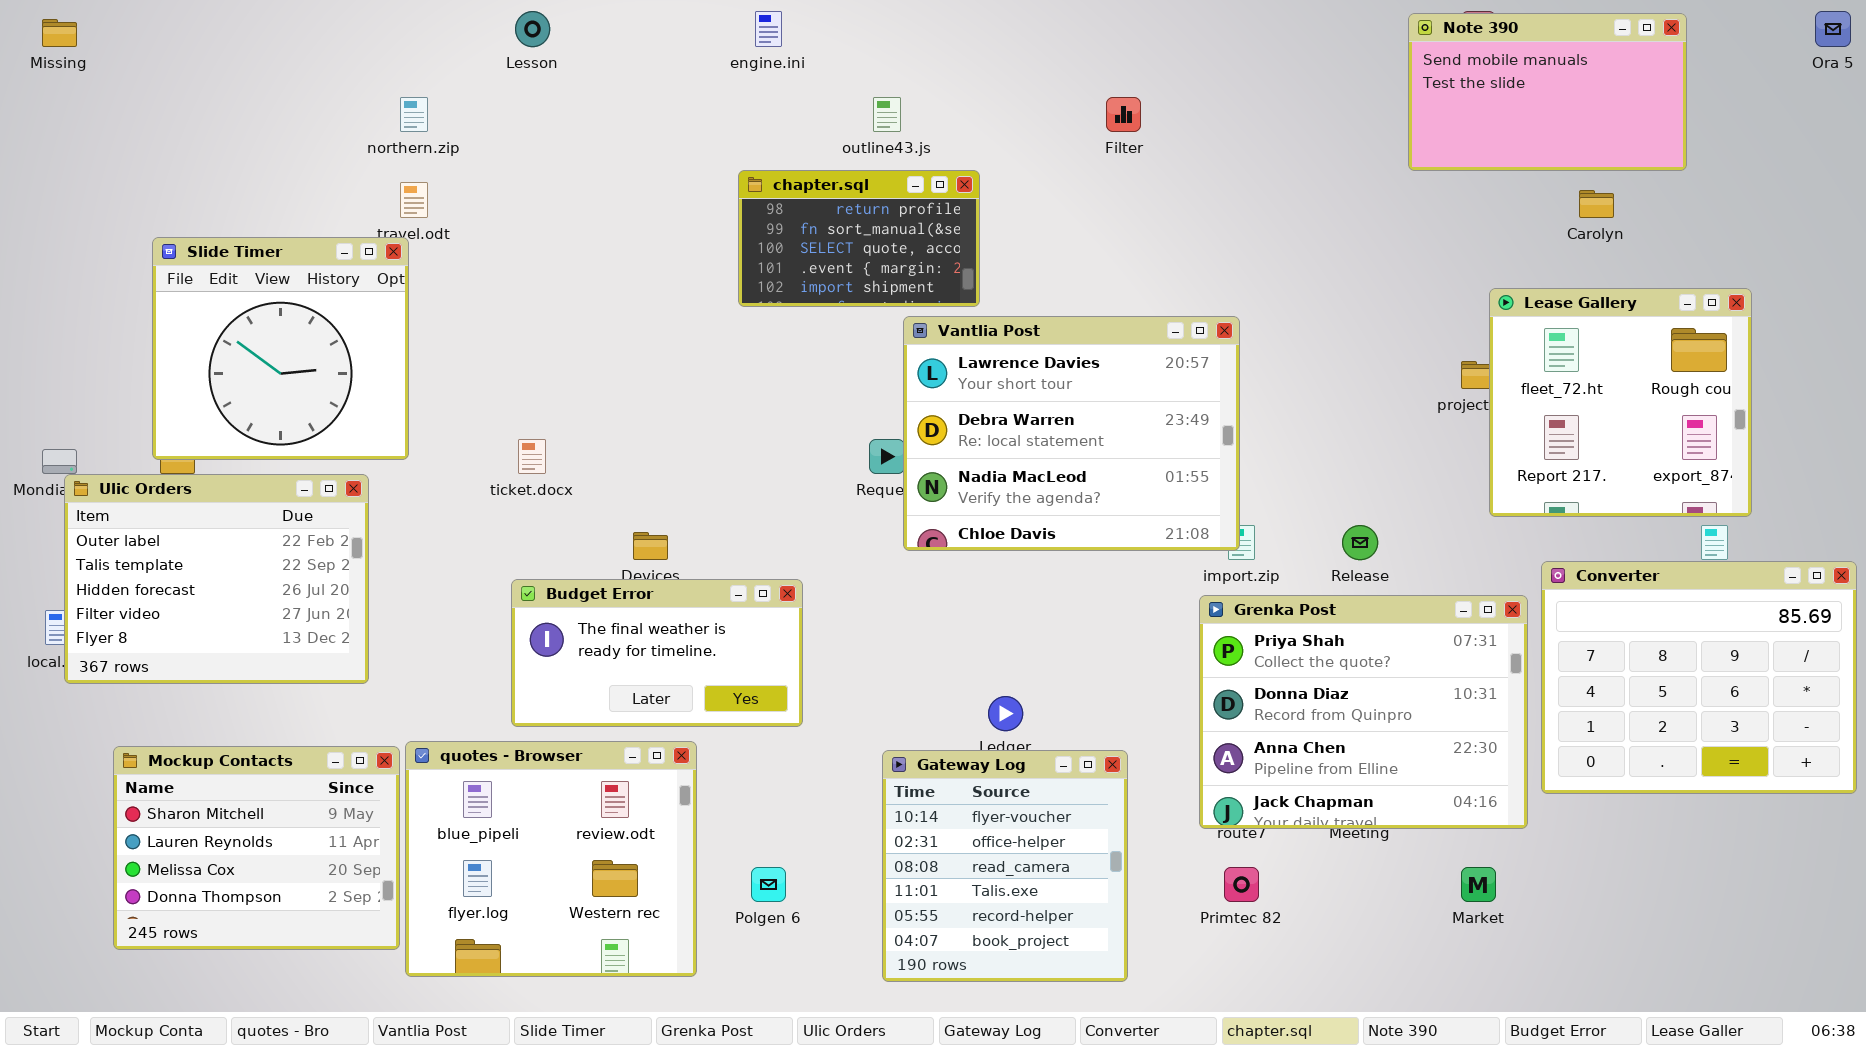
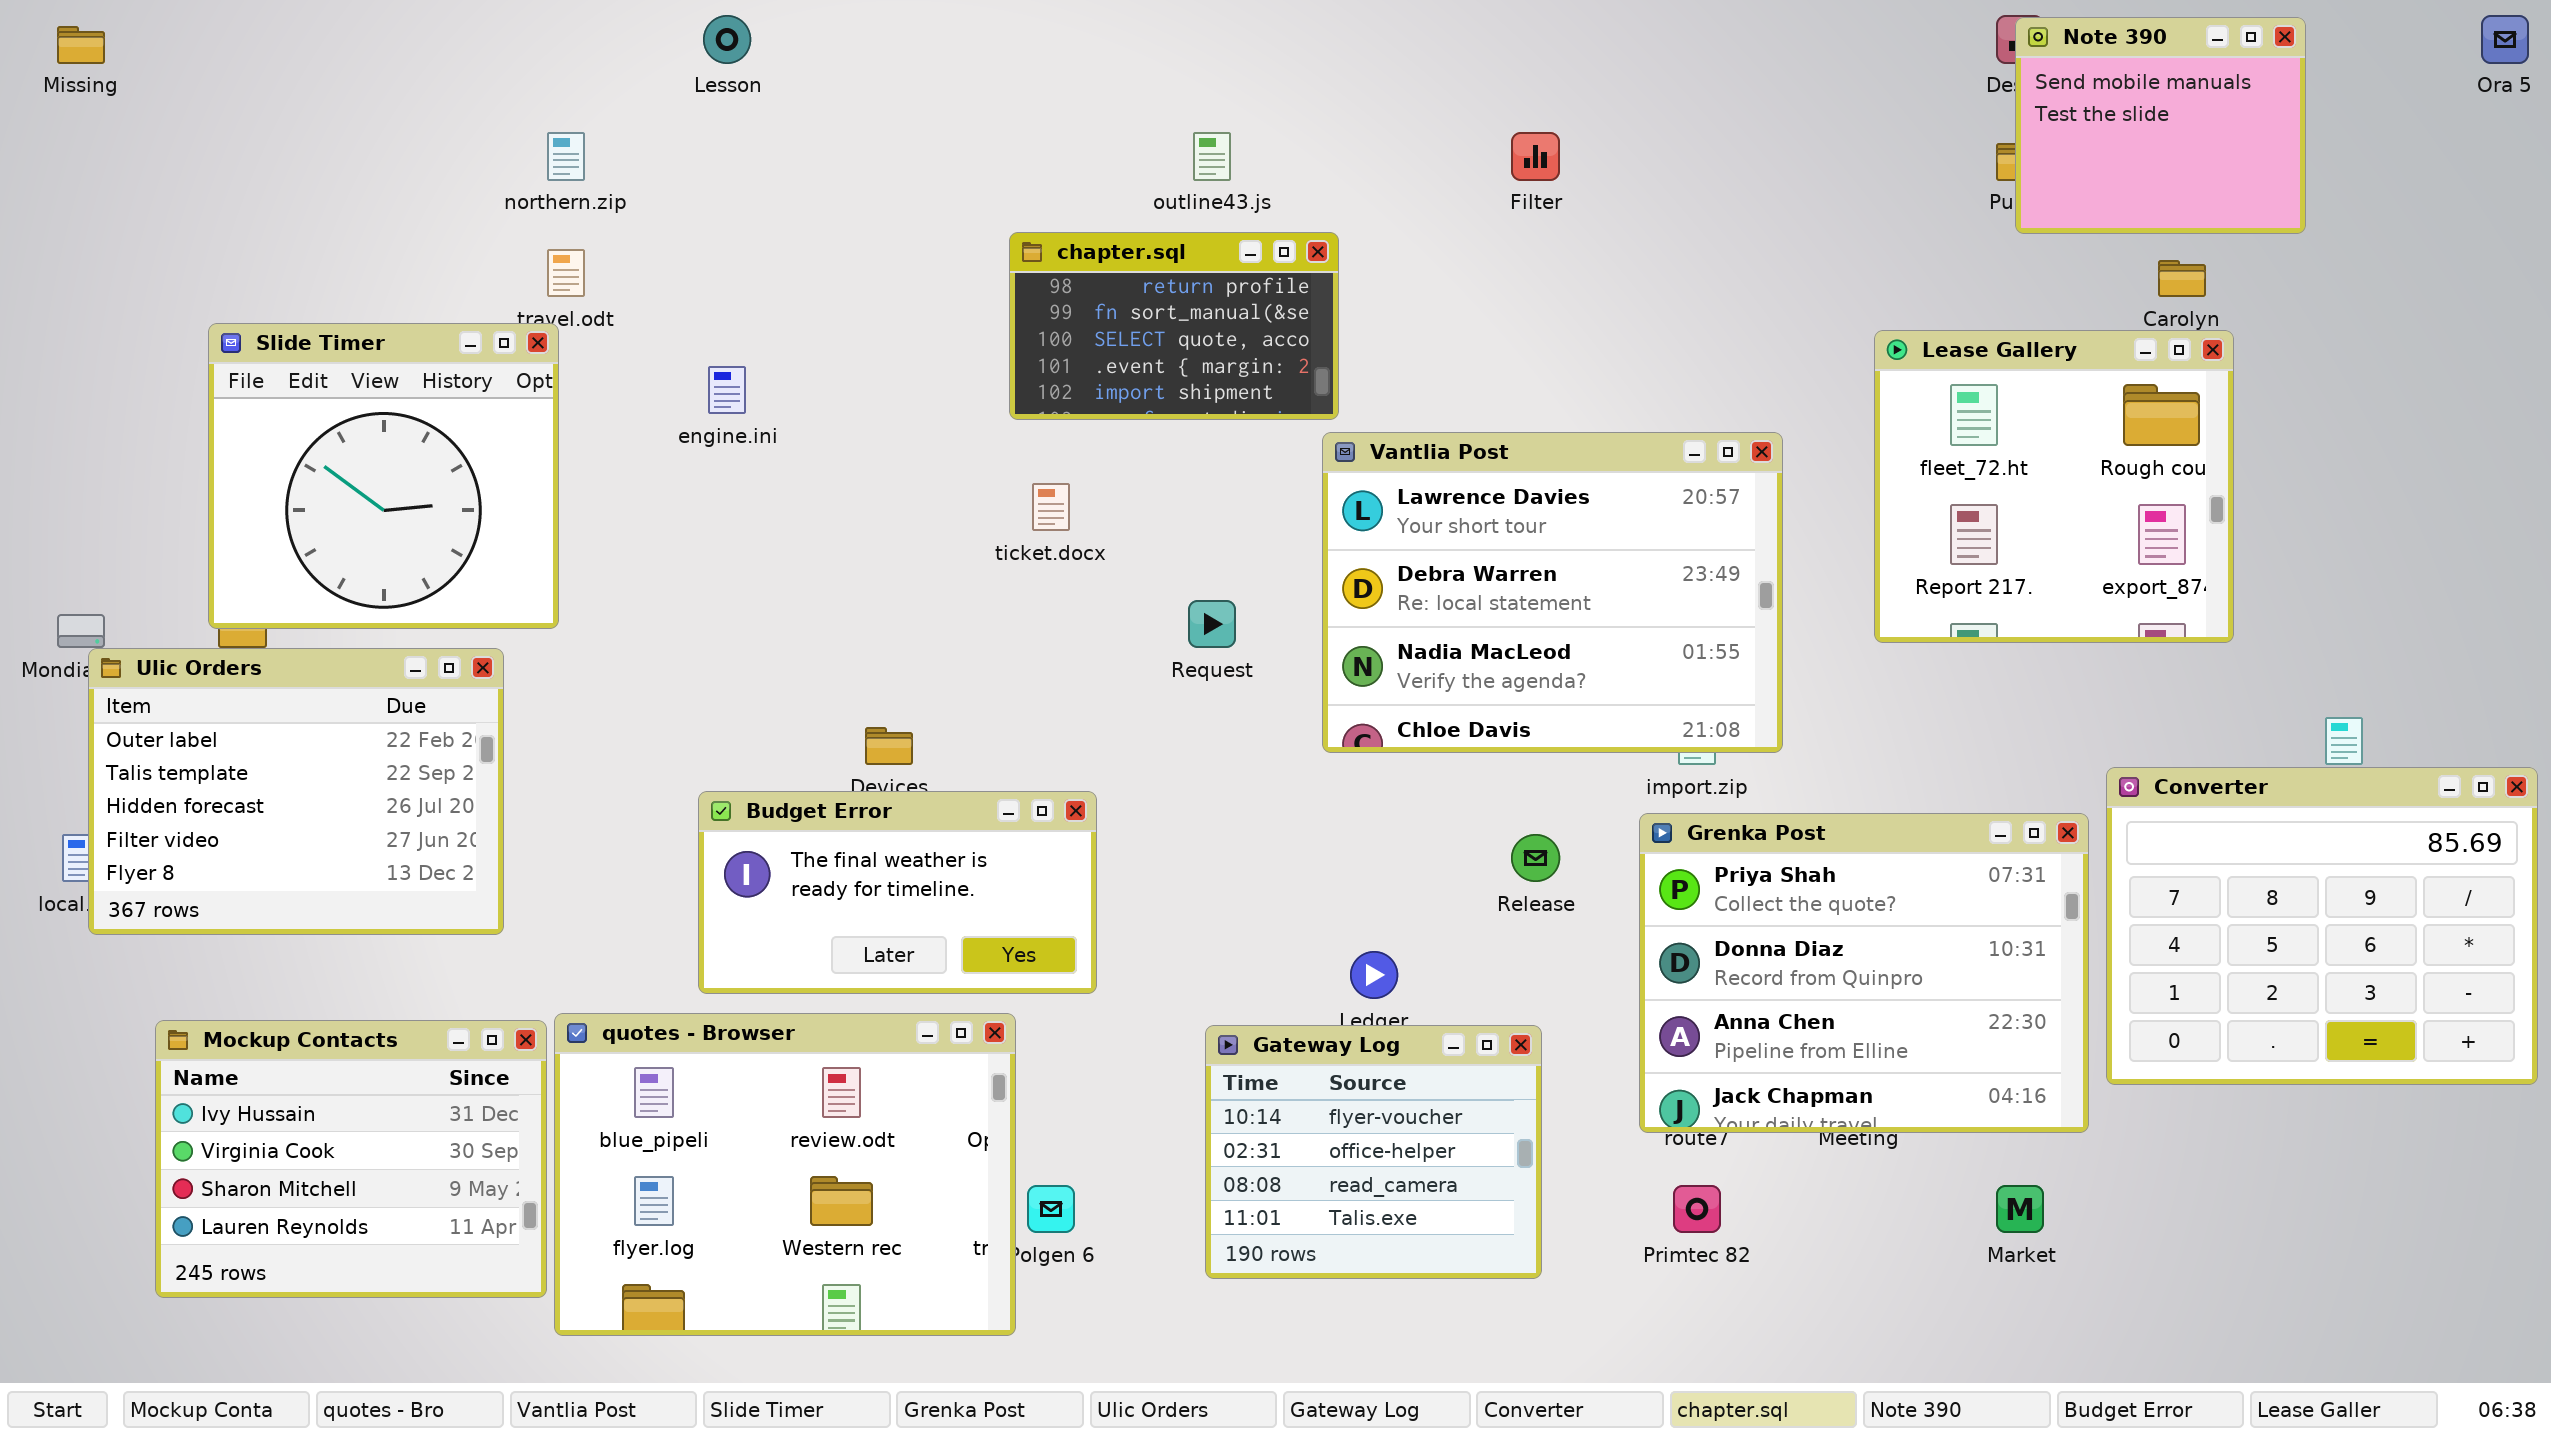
engine.ini: [755,11,782,47] -> [708,366,746,414], moved
Note 390: [1408,13,1687,171] -> [2015,17,2306,234], resized
Lease Gallery: [1489,288,1752,517] -> [1874,330,2234,643], moved
Vantlia Post: [903,316,1240,551] -> [1322,432,1783,753], moved
ticket.docx: [518,439,546,474] -> [1032,483,1070,531], moved
Release: [1342,525,1378,560] -> [1511,834,1560,882], moved
quotes - Browser: [405,741,697,977] -> [554,1013,1016,1336], resized
Mockup Contacts: [113,746,400,950] -> [155,1020,547,1298], scrolled up 2 rows
Gateway Log: [882,750,1128,982] -> [1205,1025,1542,1279], resized

